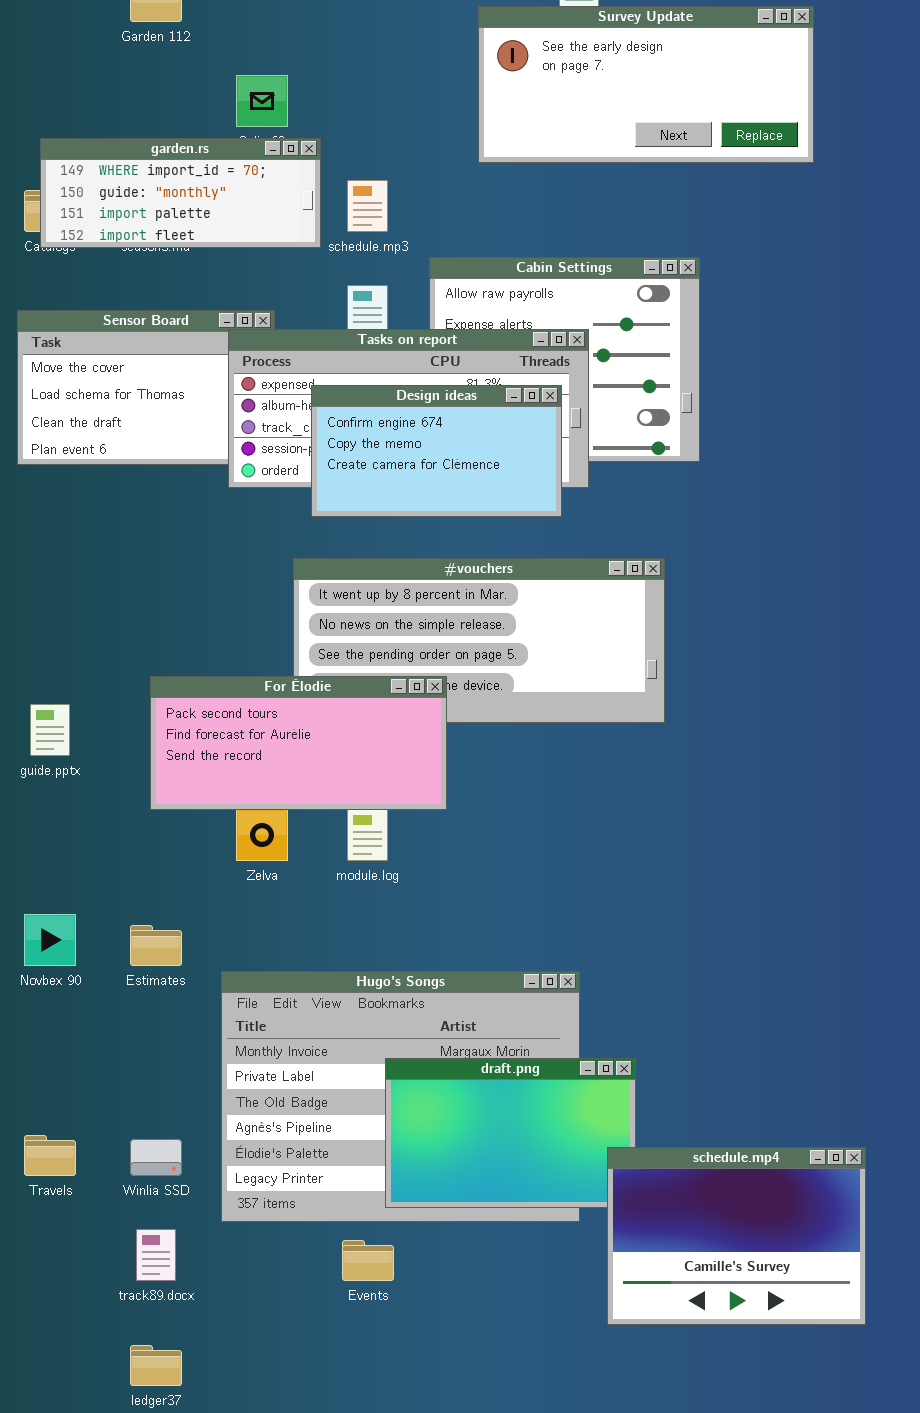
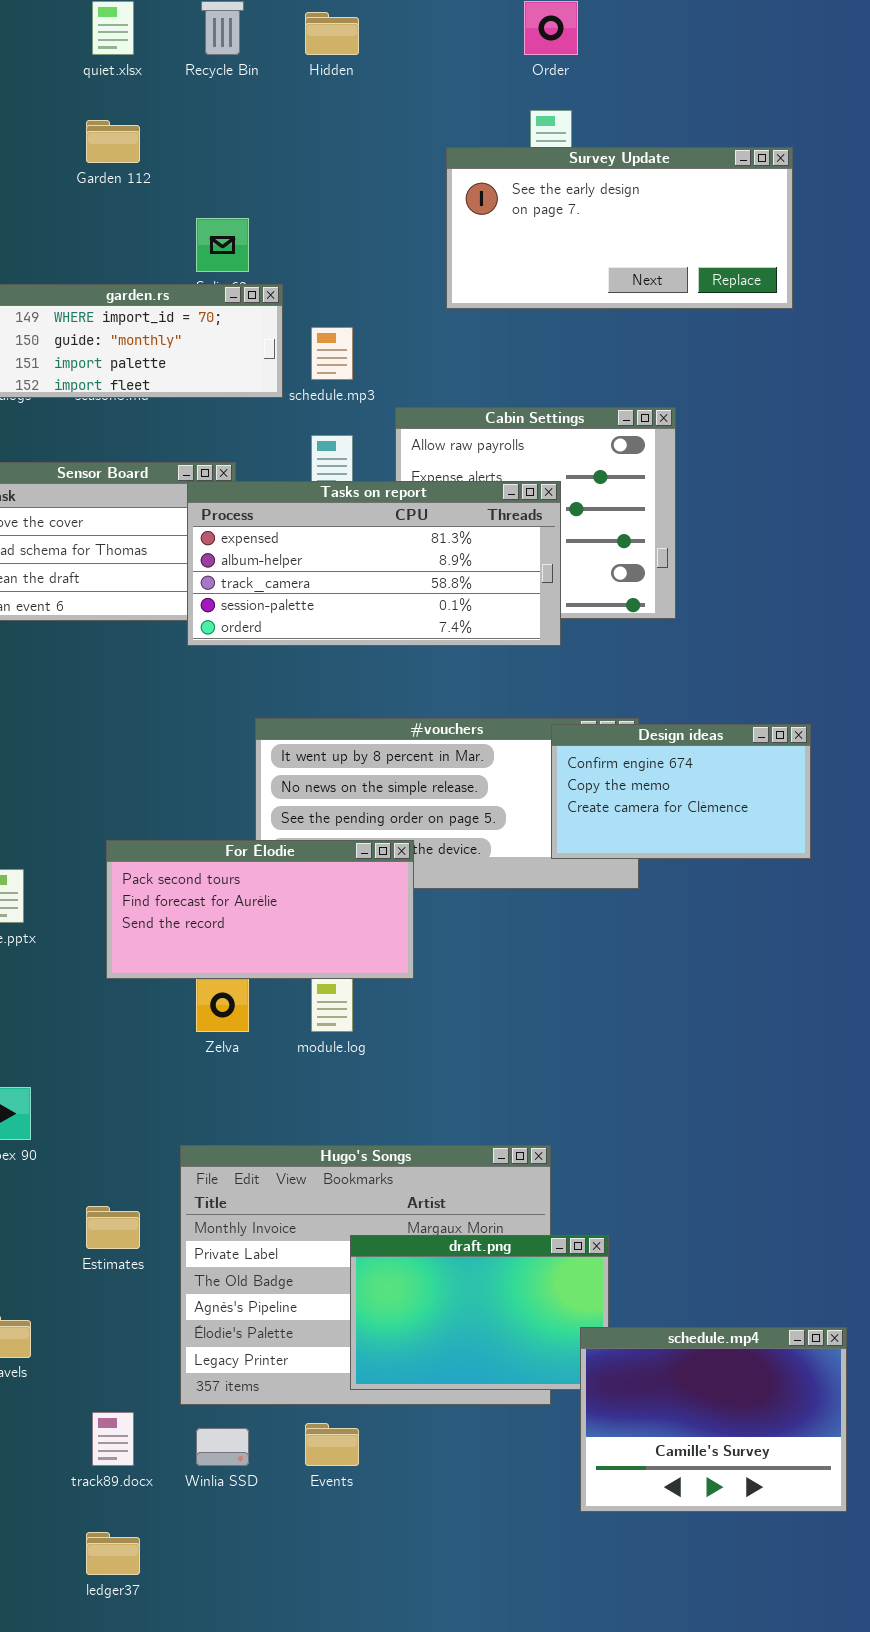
Design ideas: [311,385,562,517] -> [551,724,811,859], moved
Estimates: [130,925,182,966] -> [86,1206,140,1249], moved
Winlia SSD: [130,1139,182,1176] -> [196,1428,249,1466], moved

